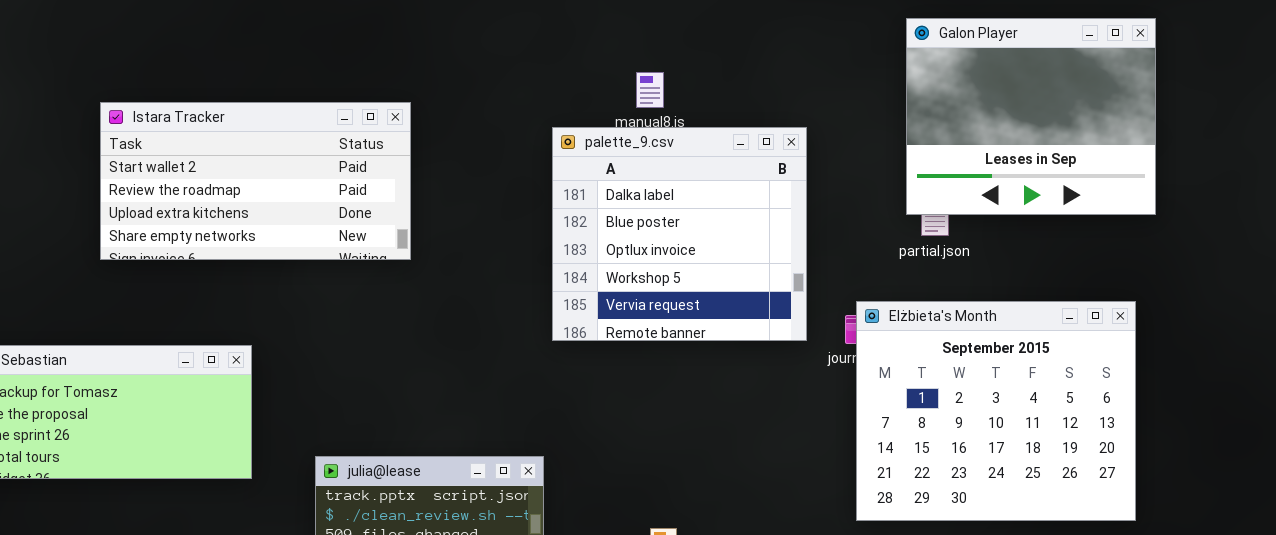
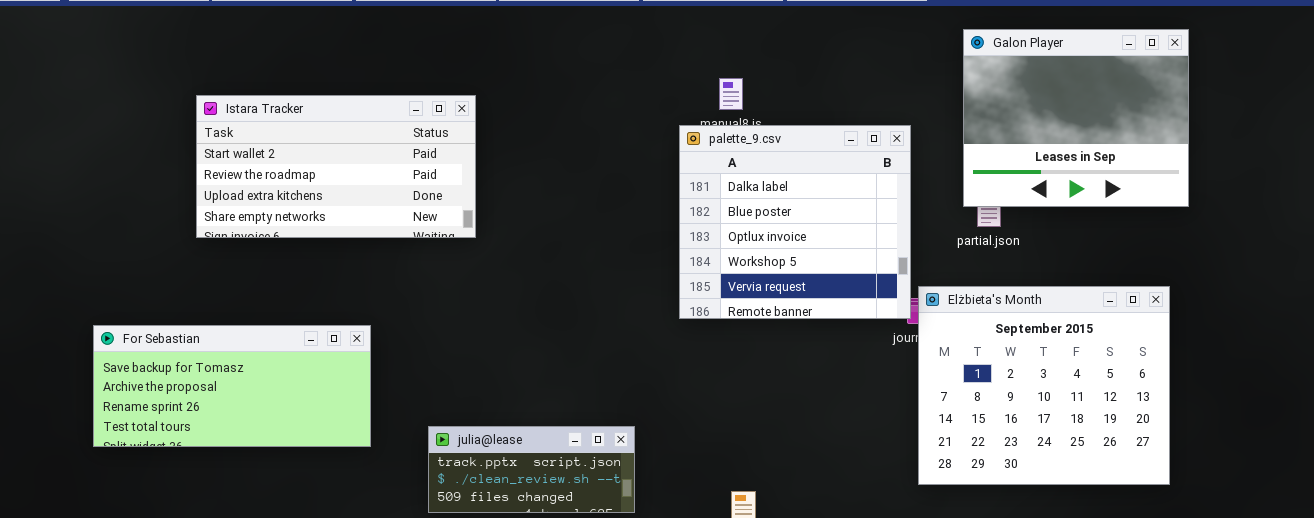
Istara Tracker: [100,102,411,260] -> [196,95,476,238], moved
palette_9.csv: [552,127,807,341] -> [679,125,911,319], moved

